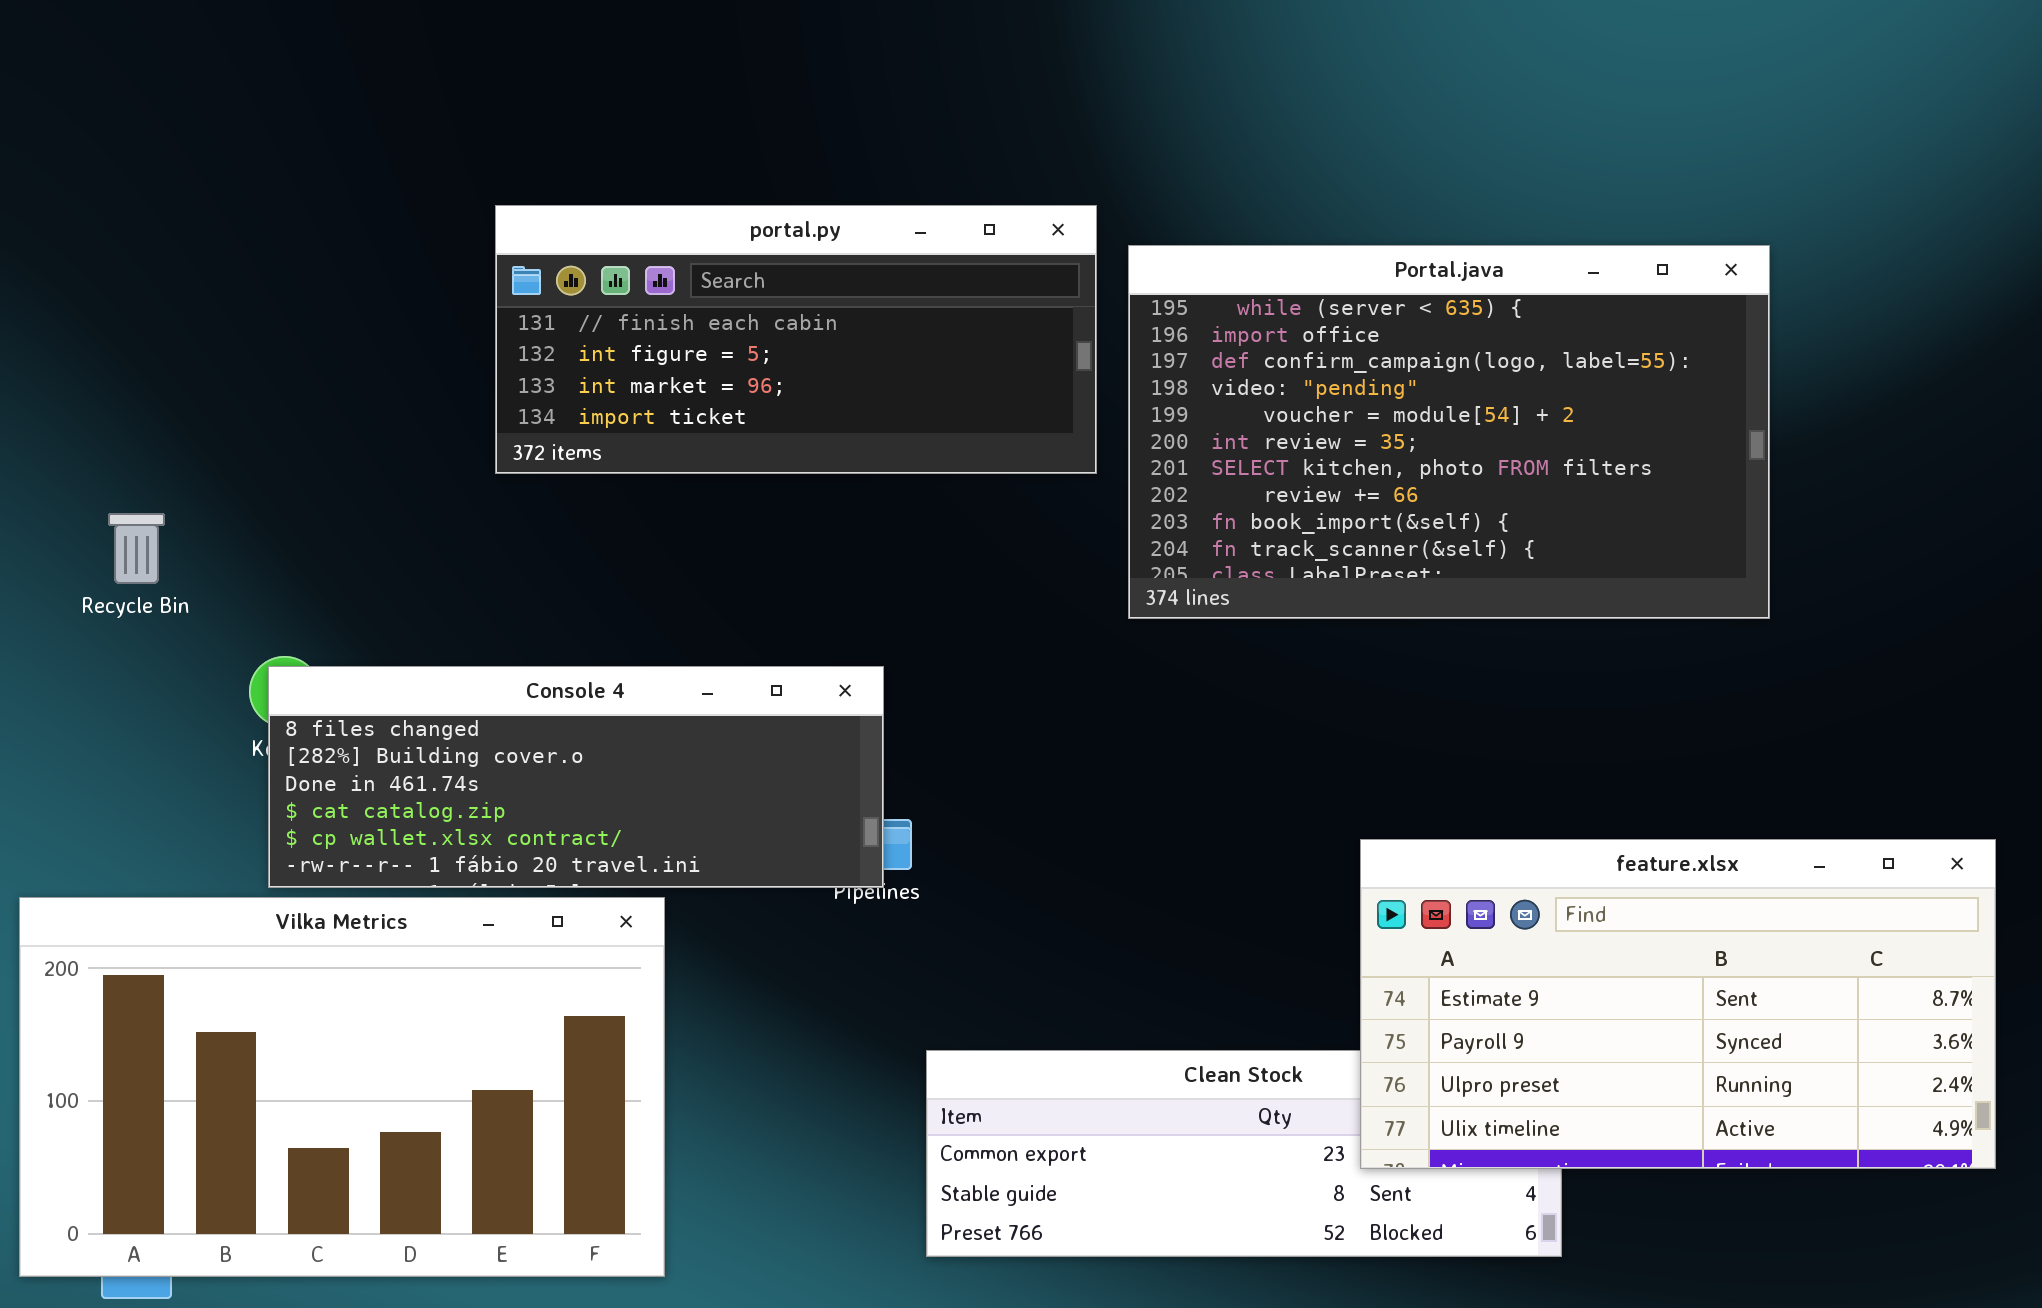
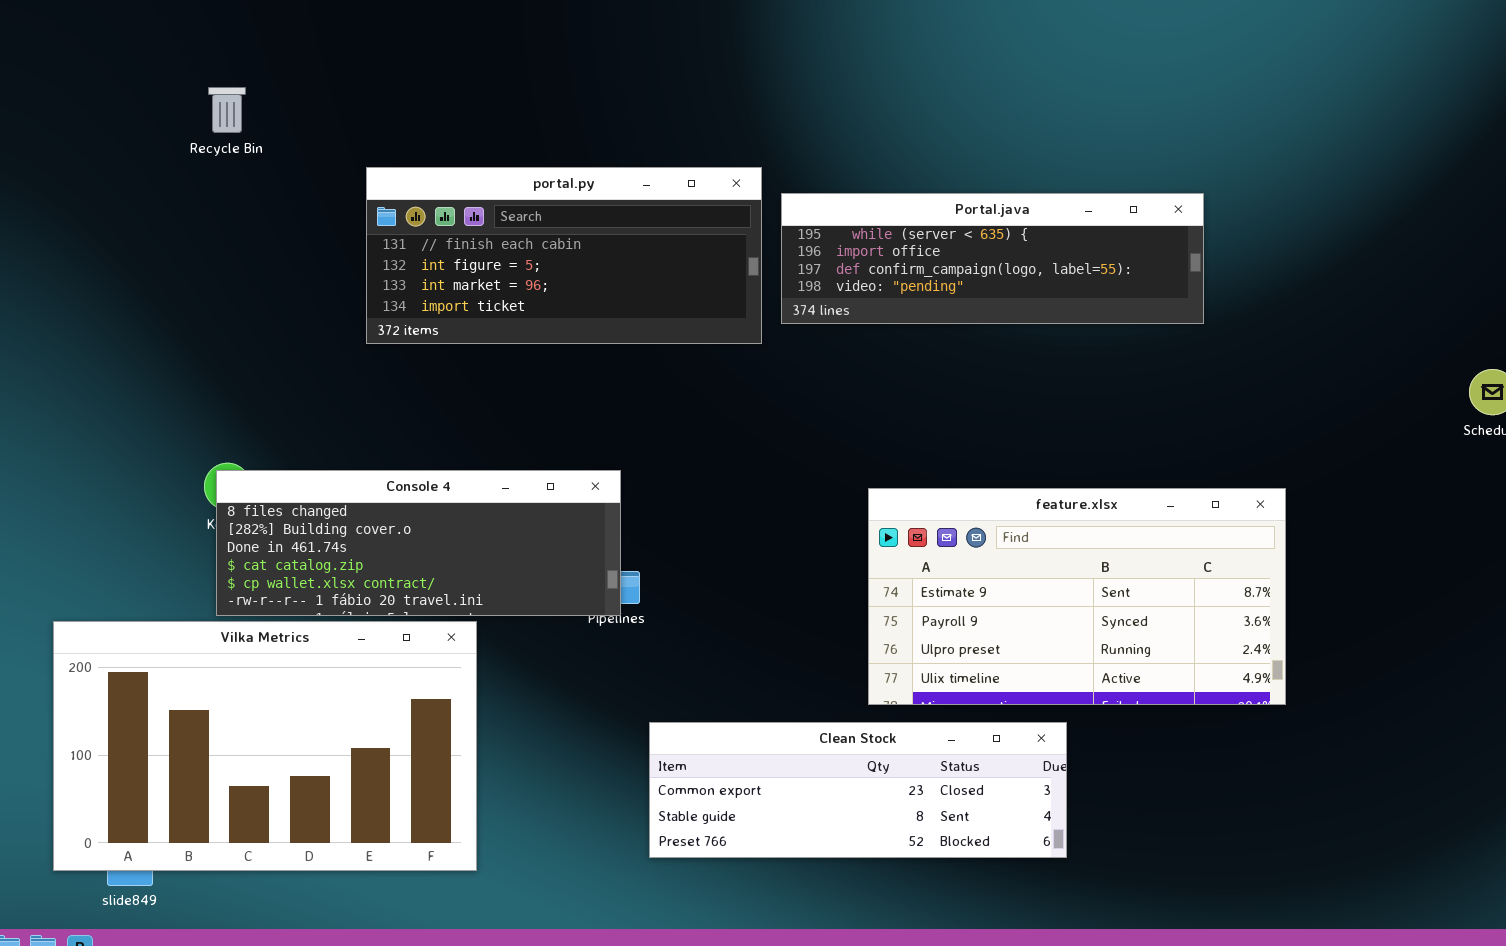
Portal.java: [1128,245,1770,619] -> [781,193,1204,324], resized
Recycle Bin: [108,513,165,584] -> [208,87,246,133], moved
feature.xlsx: [1360,839,1996,1169] -> [868,488,1286,705], moved

